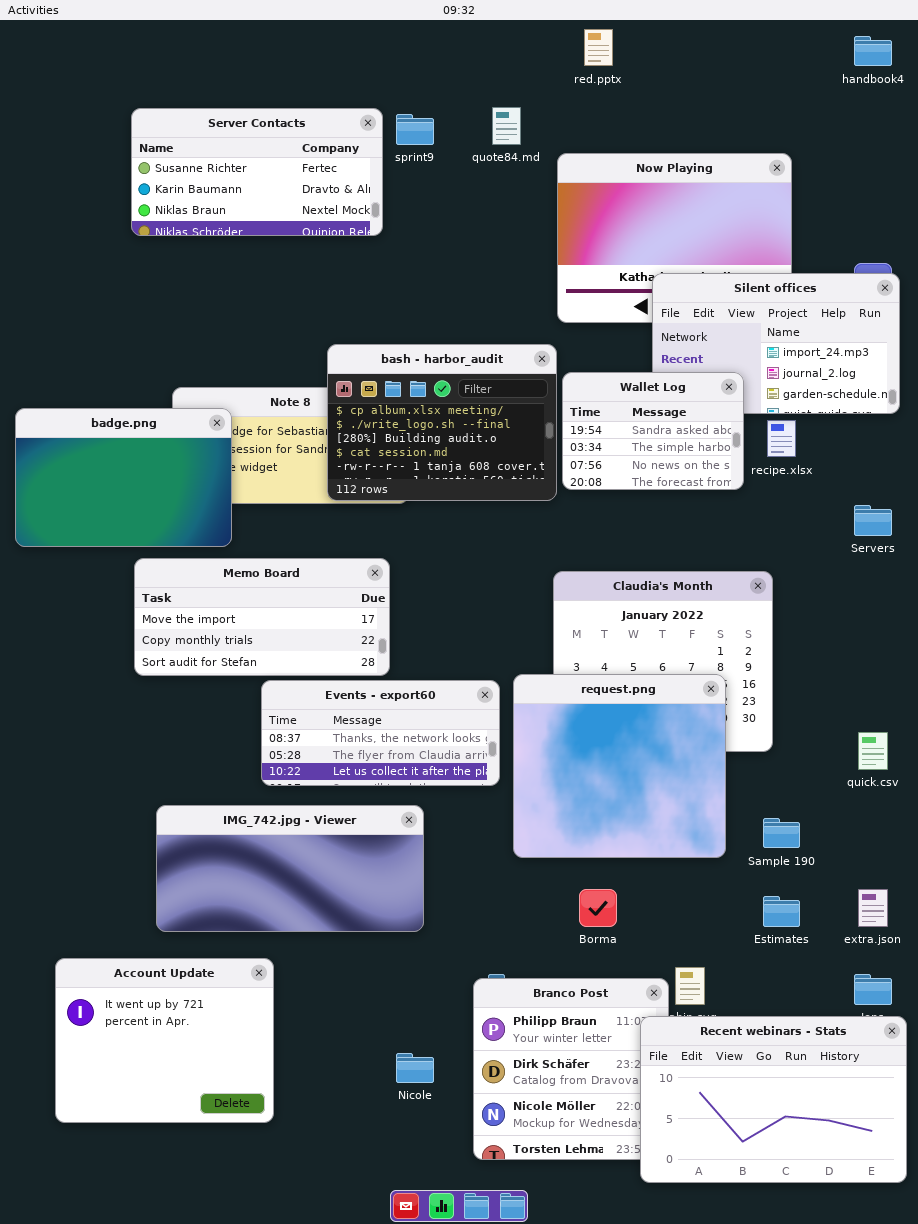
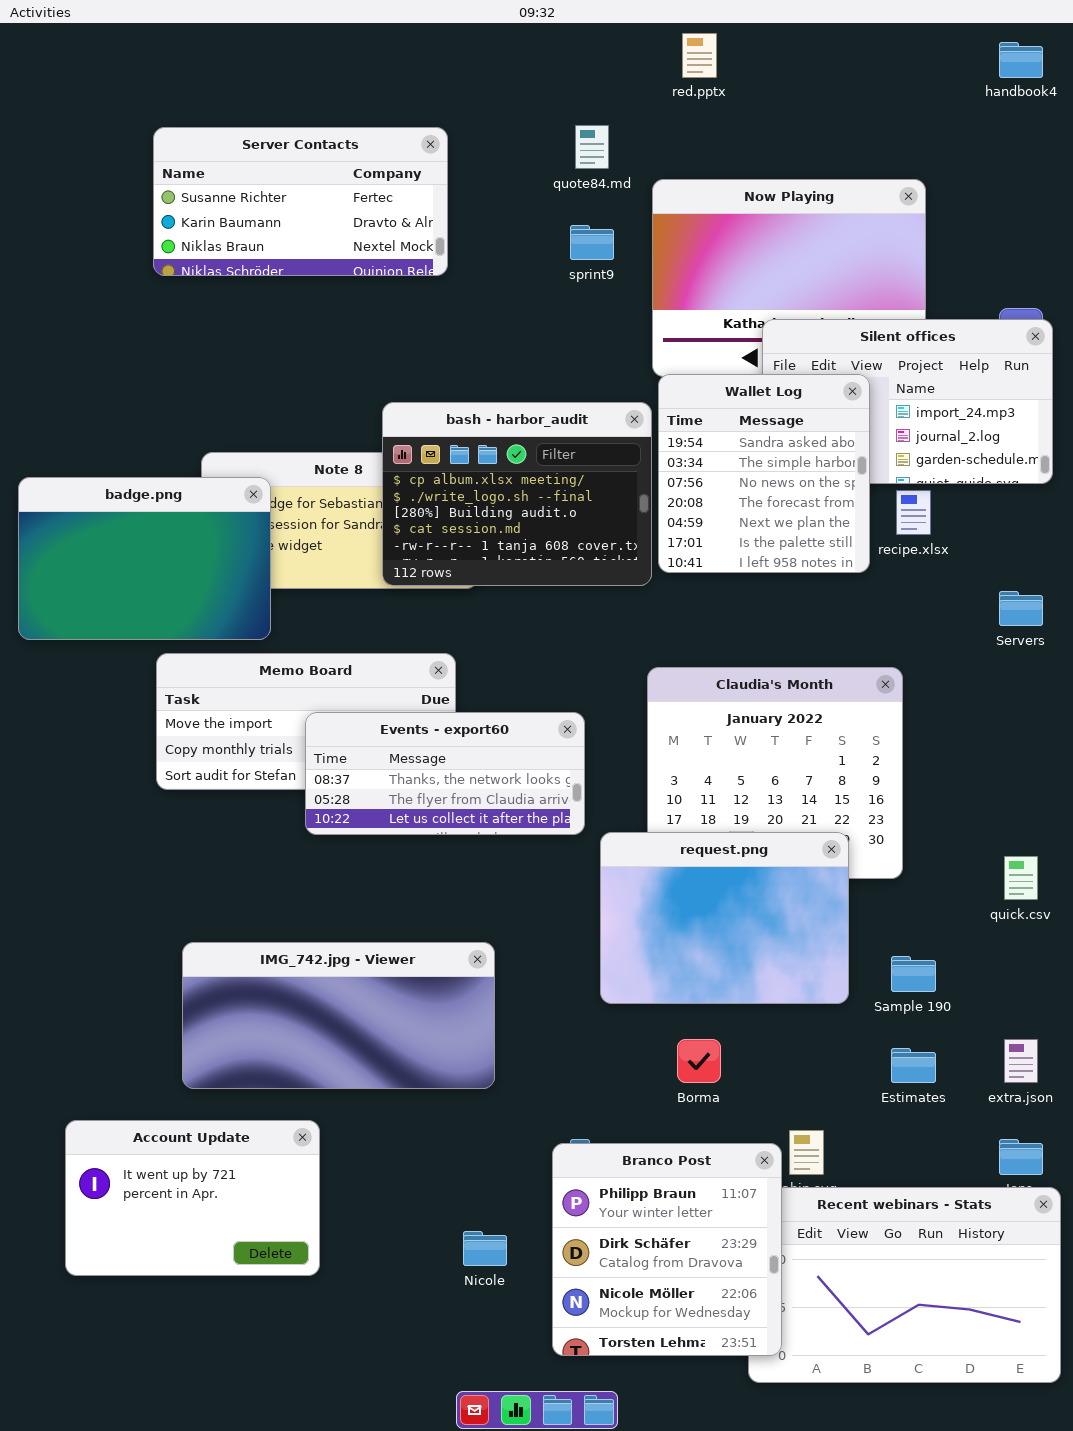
sprint9: [396,114,434,145] -> [570,225,614,260], moved
Wallet Log: [562,372,744,490] -> [658,374,870,573], resized
request.png: [513,674,726,858] -> [600,832,849,1004], resized
Events - export60: [261,680,500,786] -> [305,712,585,835], moved
Account Update: [55,958,274,1123] -> [65,1120,320,1276], resized
Branco Post: [473,978,669,1160] -> [552,1143,782,1356], raised

